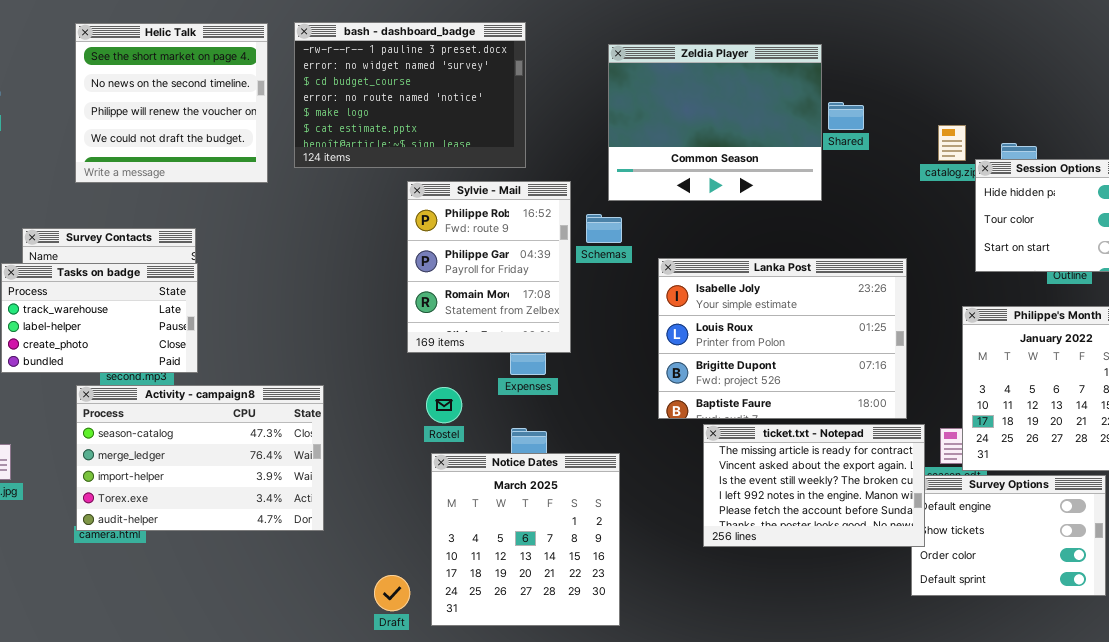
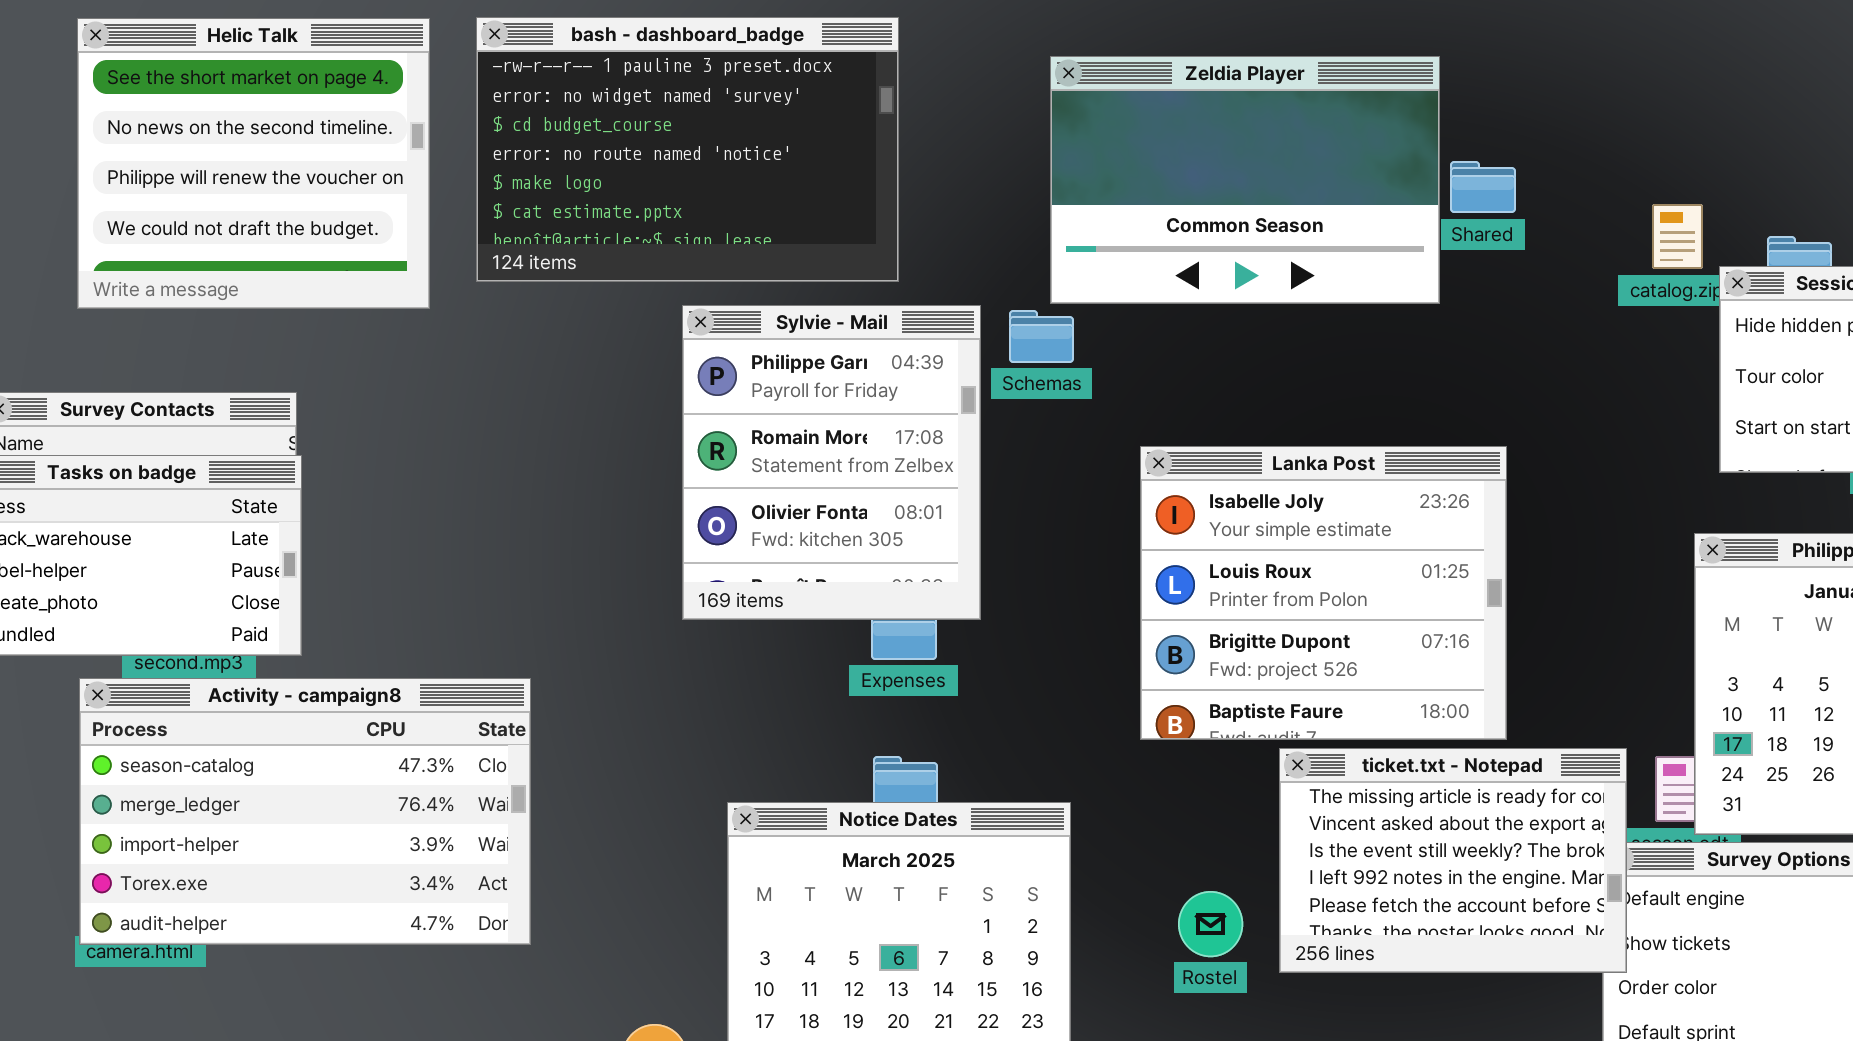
Zeldia Player: [608,44,822,201] -> [1050,56,1440,304], resized
Sylvie - Mail: [407,181,571,353] -> [682,305,981,620], scrolled down 1 row
Schemas: [586,214,622,243] -> [1009,310,1074,363], moved
Lanka Post: [658,258,907,419] -> [1140,446,1507,740], resized
Rostel: [426,387,462,423] -> [1178,891,1243,957], moved
ticket.txt - Notepad: [703,424,925,547] -> [1279,748,1627,973], resized

